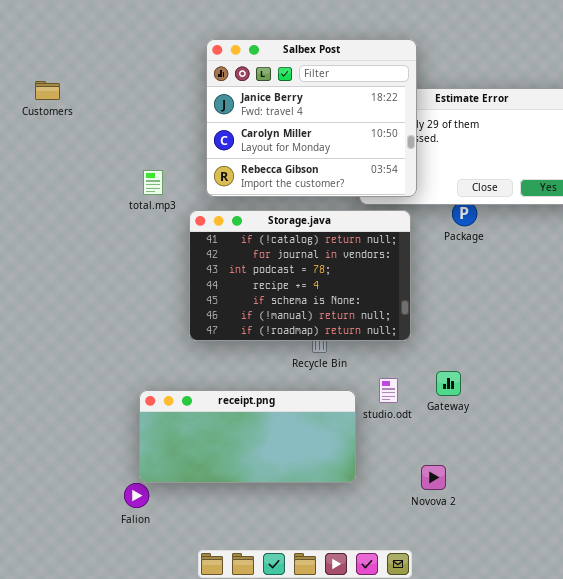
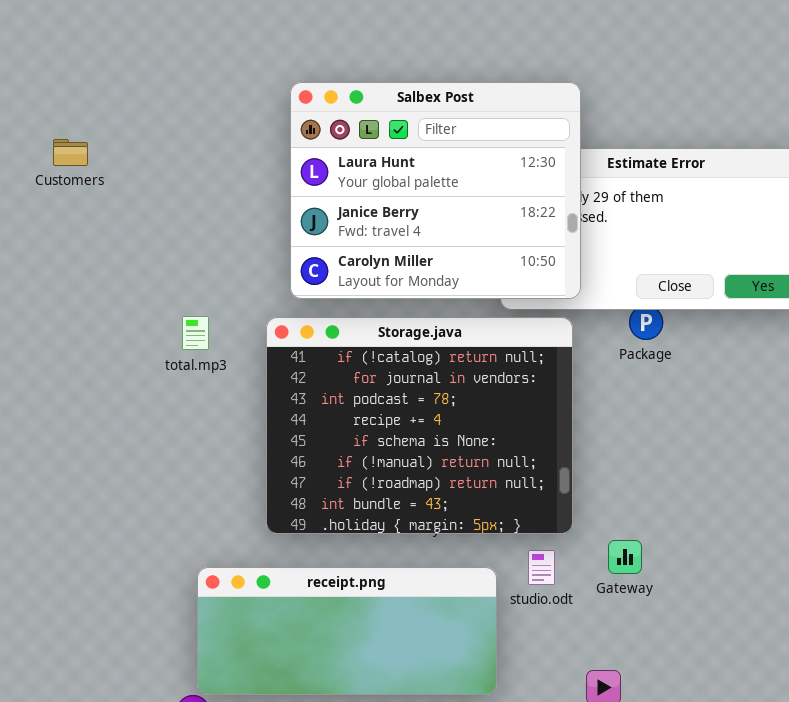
Salbex Post: [206,39,417,197] -> [290,82,581,299], scrolled up 1 row
total.mp3: [143,170,163,195] -> [182,316,209,350], moved
Storage.java: [189,210,411,341] -> [266,317,573,534], resized

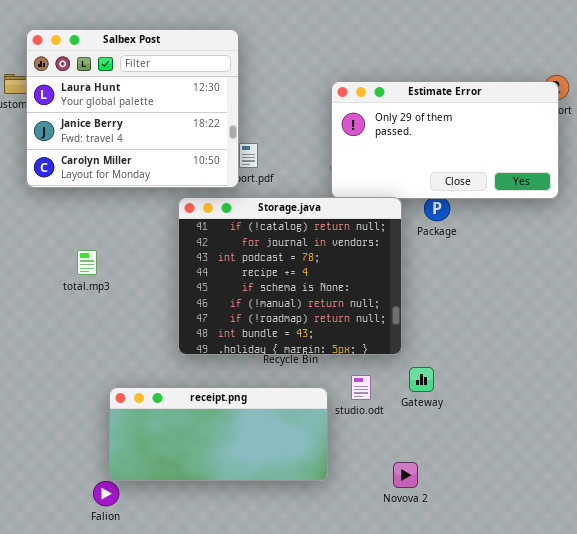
Salbex Post: [290,82,581,299] -> [26,29,239,188], moved
total.mp3: [182,316,209,350] -> [77,250,97,275], moved
Storage.java: [266,317,573,534] -> [178,197,402,355], moved

